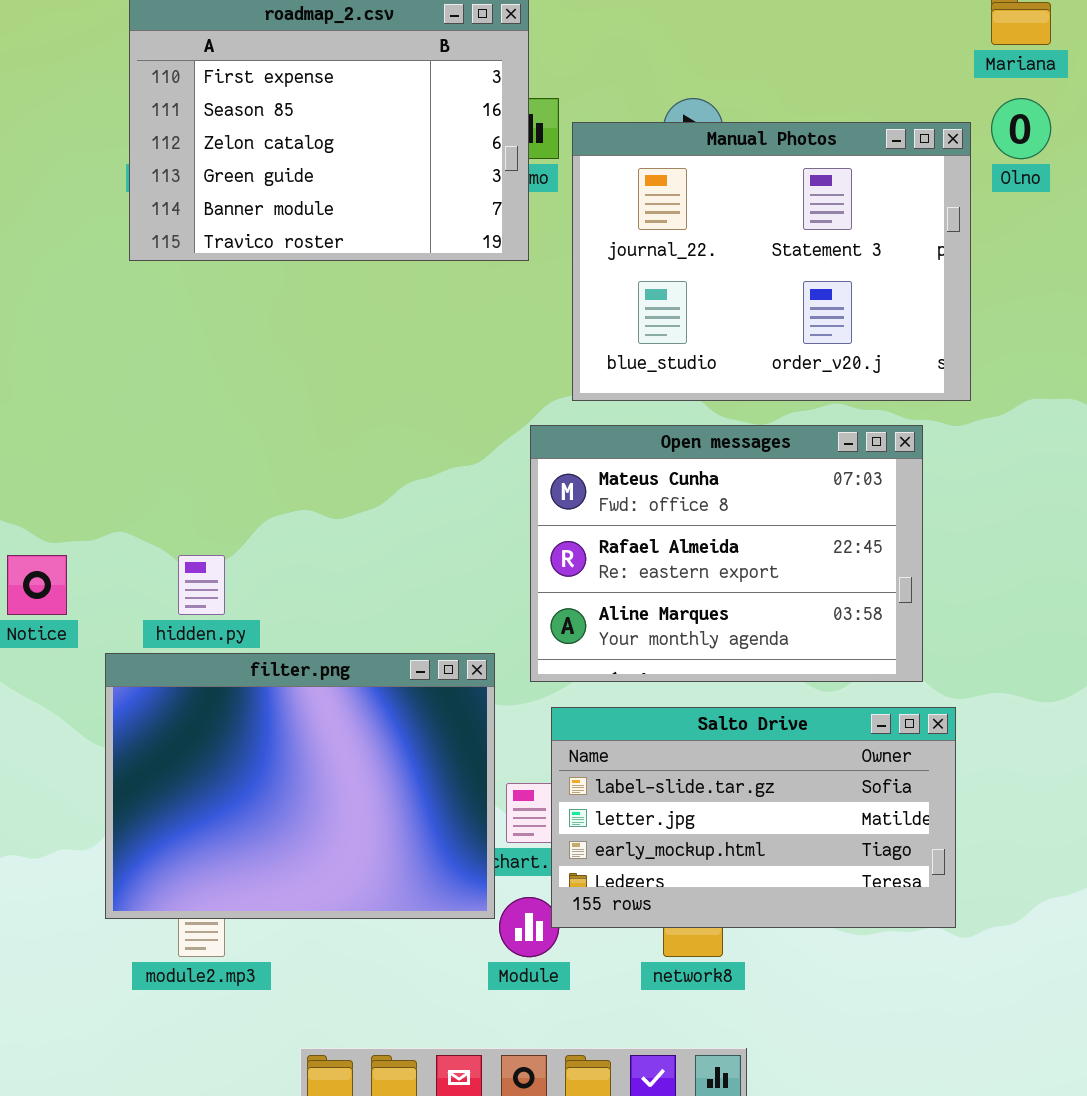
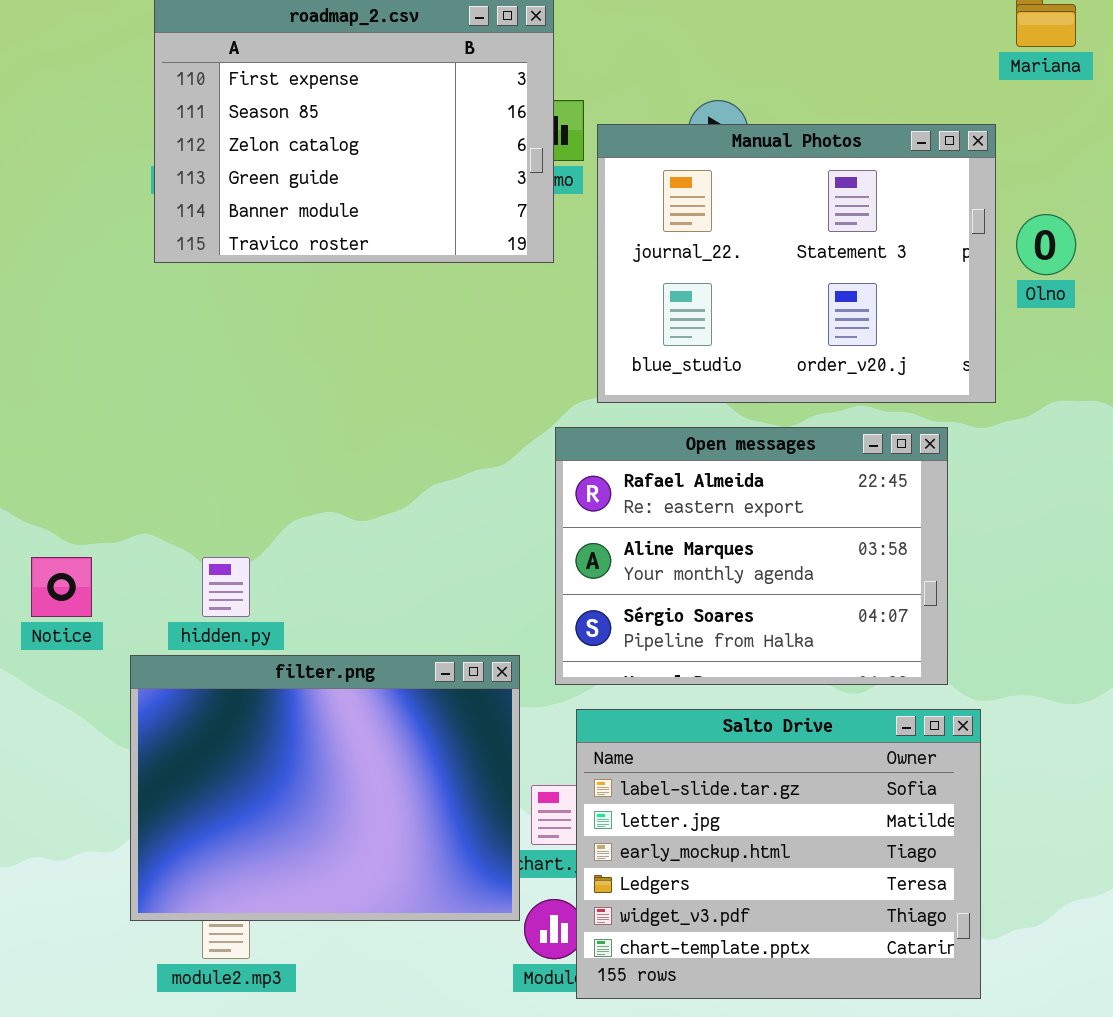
Olno: [991,98,1051,159] -> [1016,214,1076,275], moved
Open messages: [530,425,923,682] -> [555,427,948,685], scrolled down 1 row
Salto Drive: [551,707,956,928] -> [576,709,981,999], resized

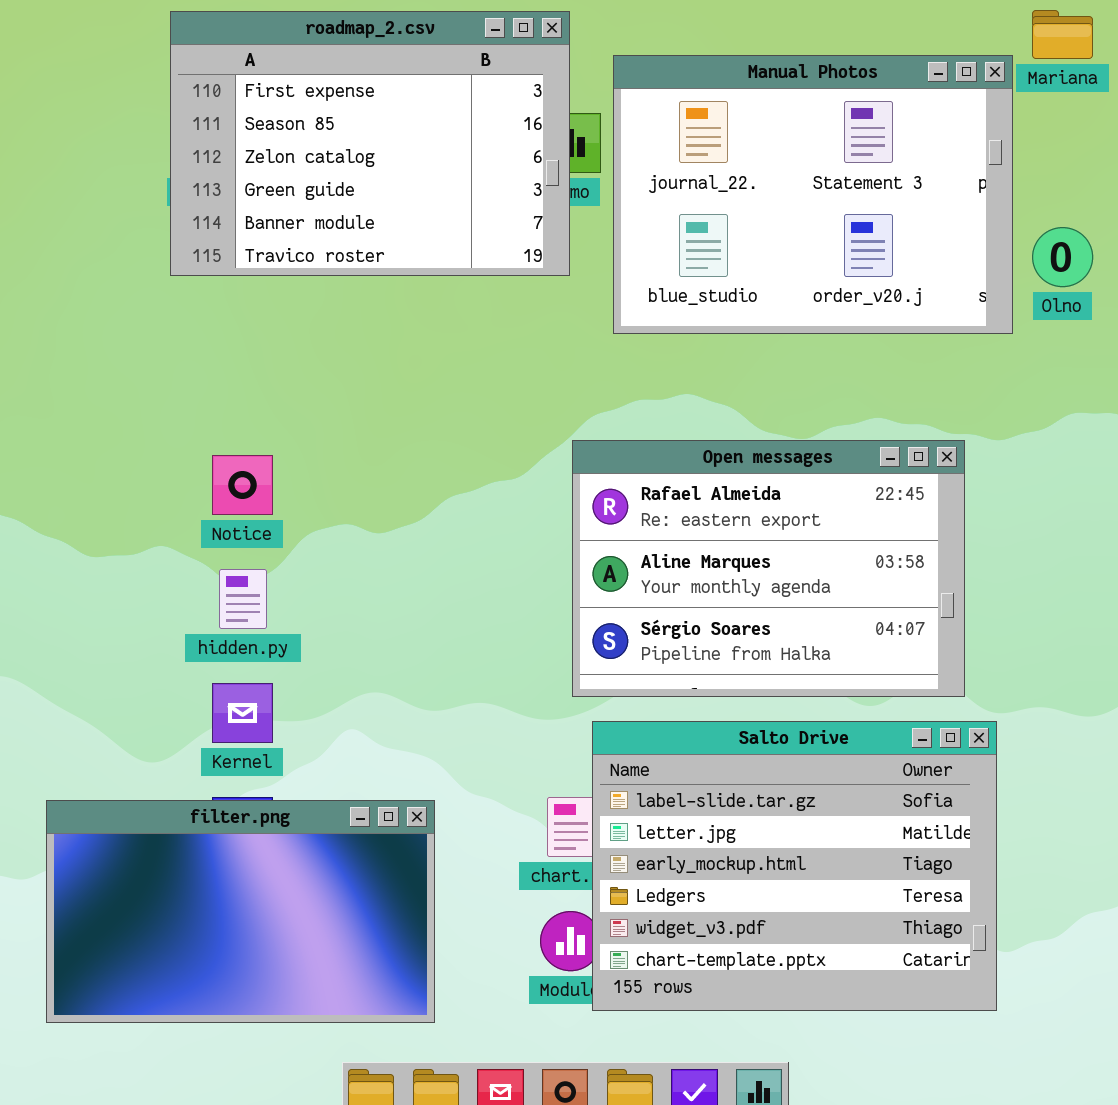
Manual Photos: [597,124,996,403] -> [613,55,1013,334], moved
Notice: [31,557,92,617] -> [212,455,273,515], moved
filter.png: [130,655,520,921] -> [46,800,435,1023], moved, resized

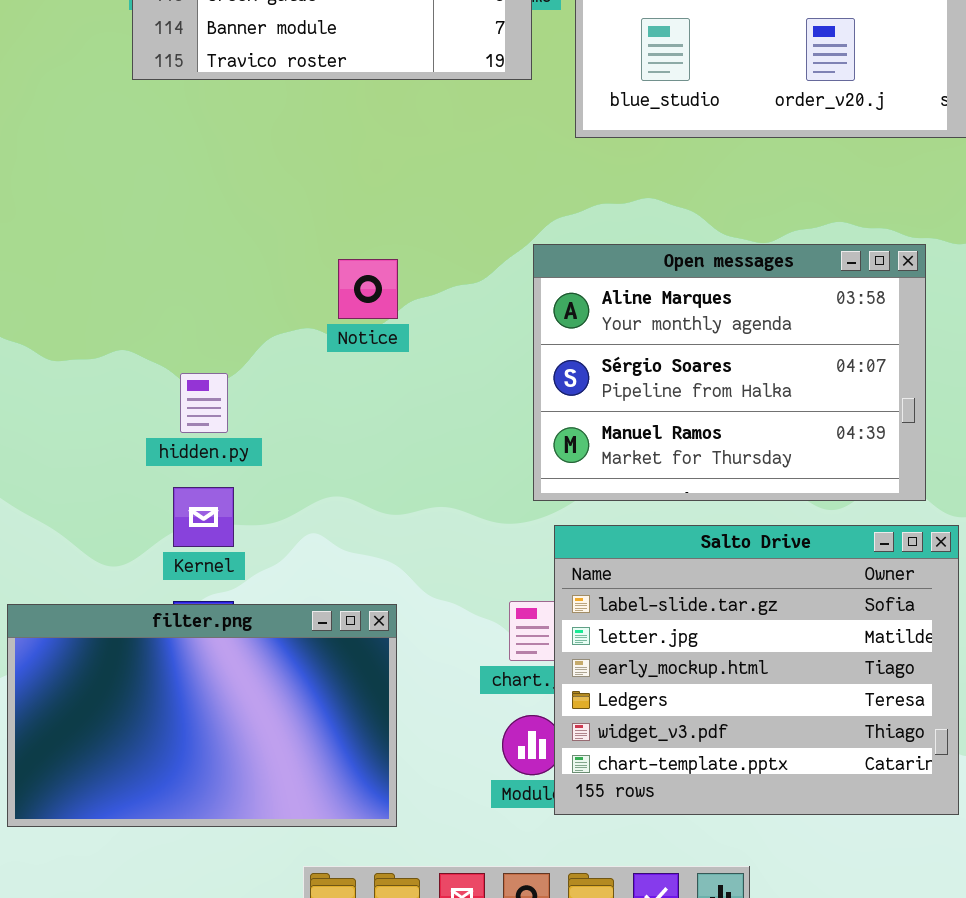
Open messages: [572,440,965,697] -> [533,244,926,501], scrolled down 1 row
Notice: [212,455,273,515] -> [338,259,398,319], moved

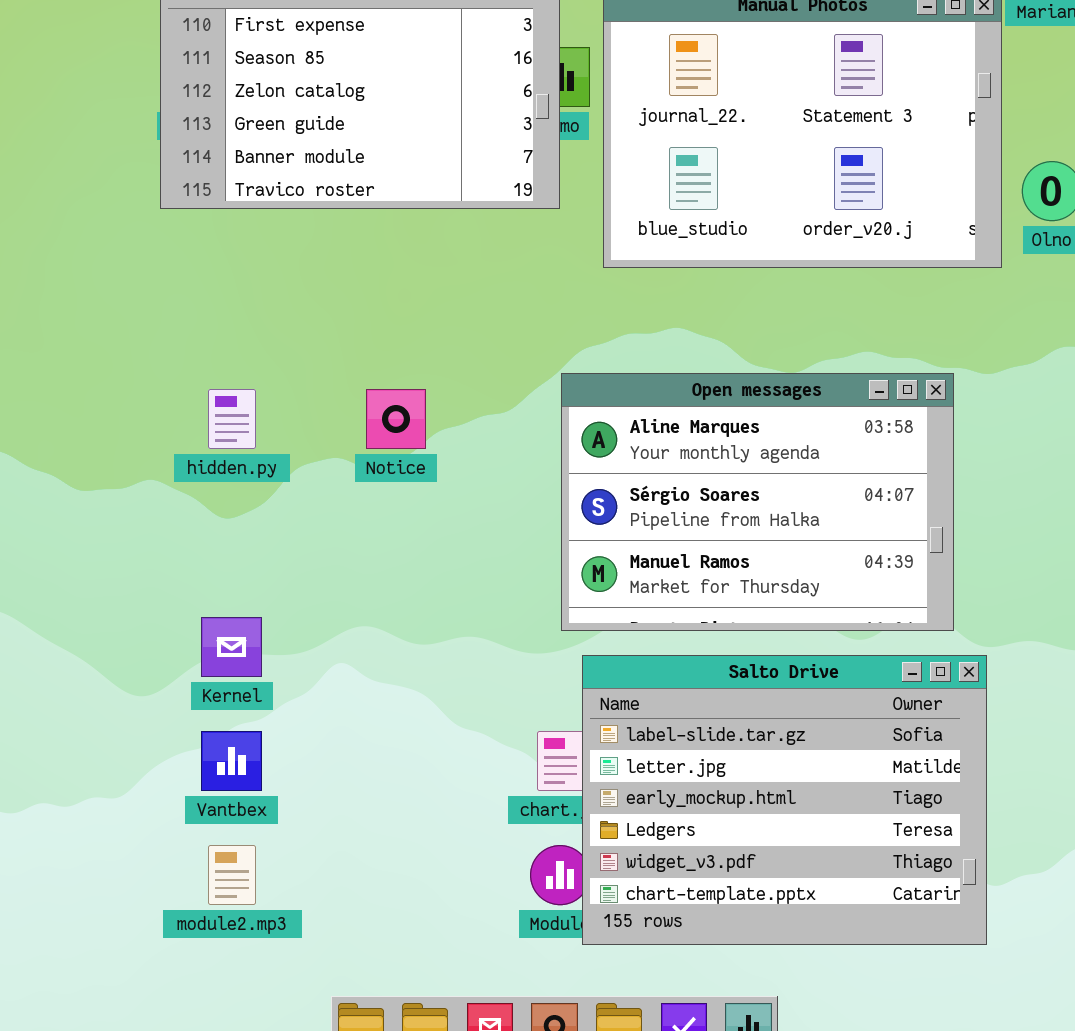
hidden.py: [180,373,228,433] -> [208,389,256,449], moved
filter.png: [7,604,397,827] -> none, closed

